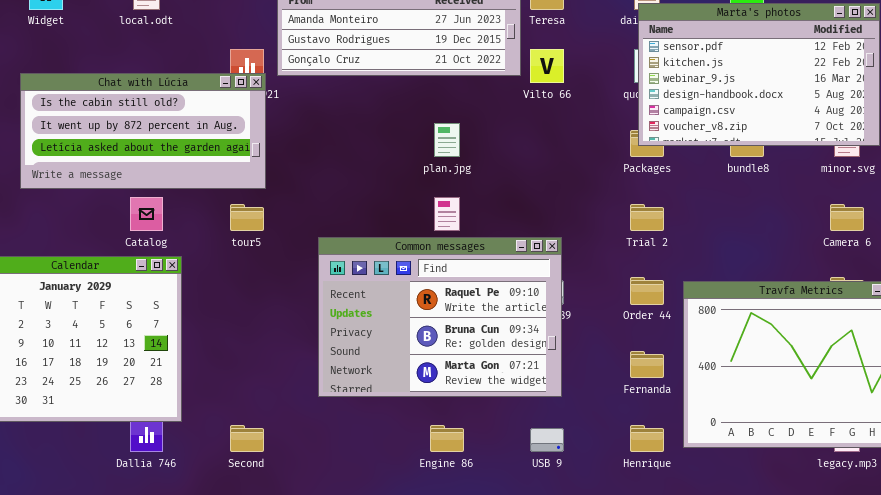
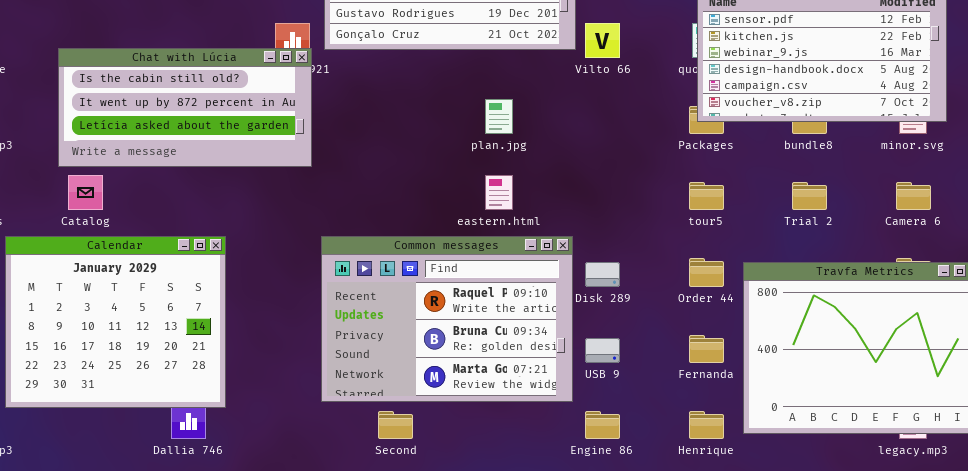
Catalog: [130,197,163,231] -> [68,175,103,210], moved
tour5: [230,204,264,231] -> [689,182,724,210], moved
Trial 2: [630,204,664,231] -> [792,182,827,210], moved
Common messages: [318,237,562,397] -> [321,236,573,402], moved
Second: [230,425,264,452] -> [378,411,413,439], moved
Engine 86: [430,425,464,452] -> [585,411,620,439], moved
USB 9: [530,428,564,452] -> [585,338,620,363], moved

